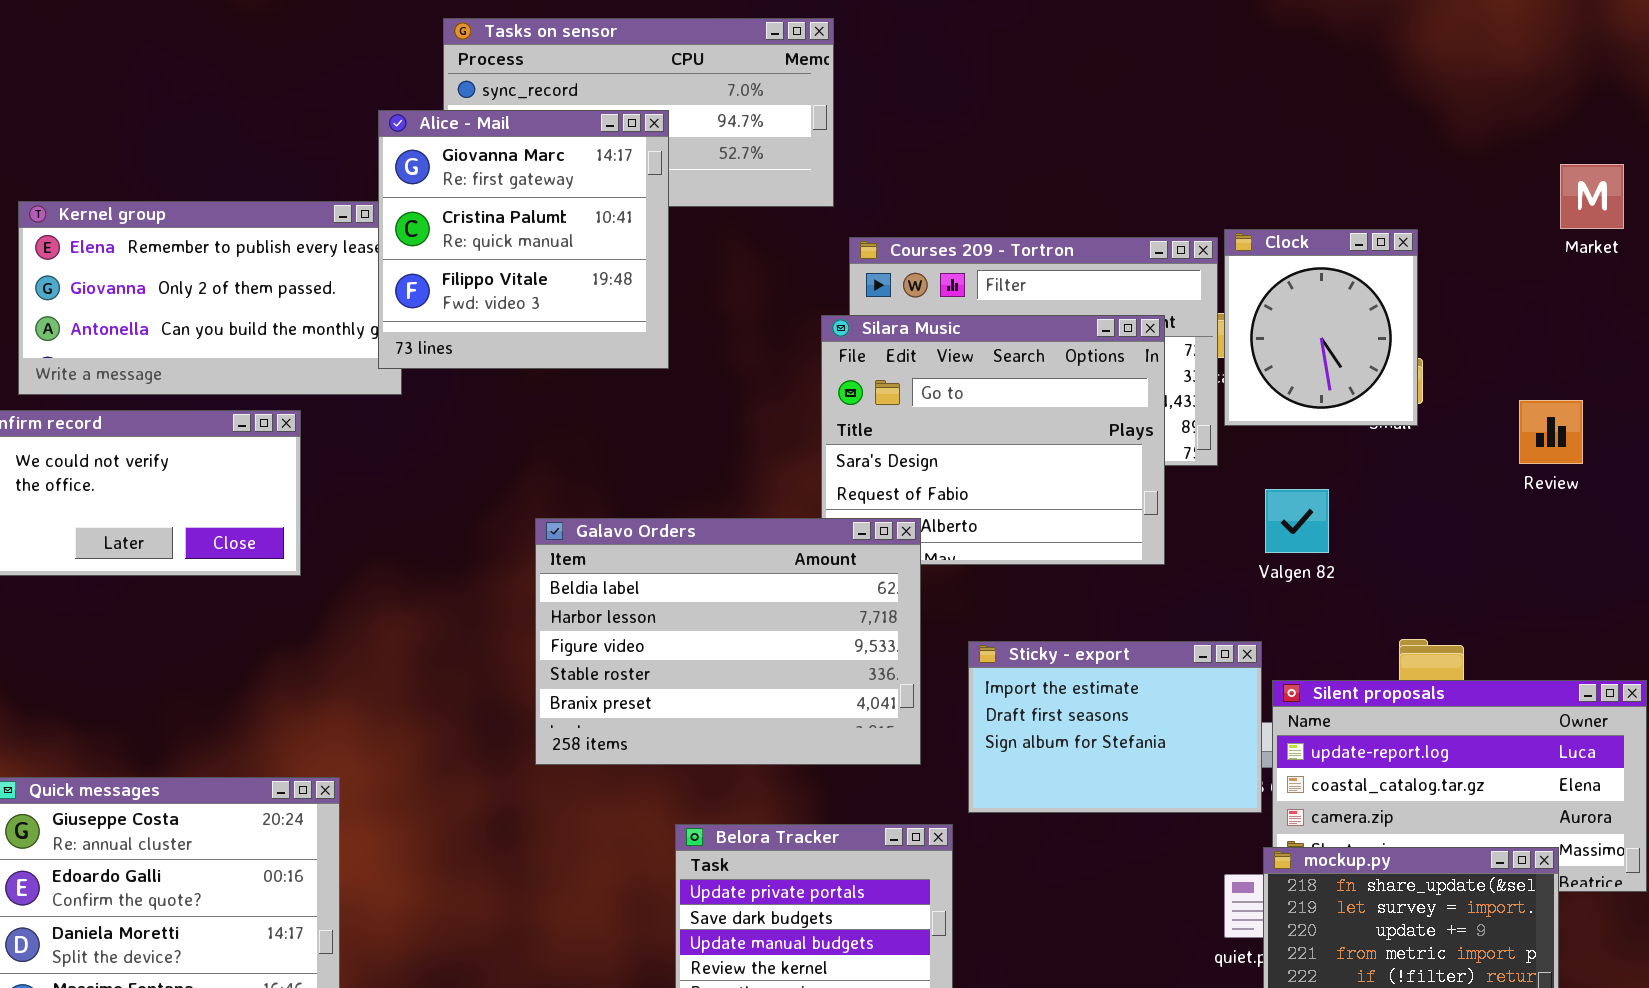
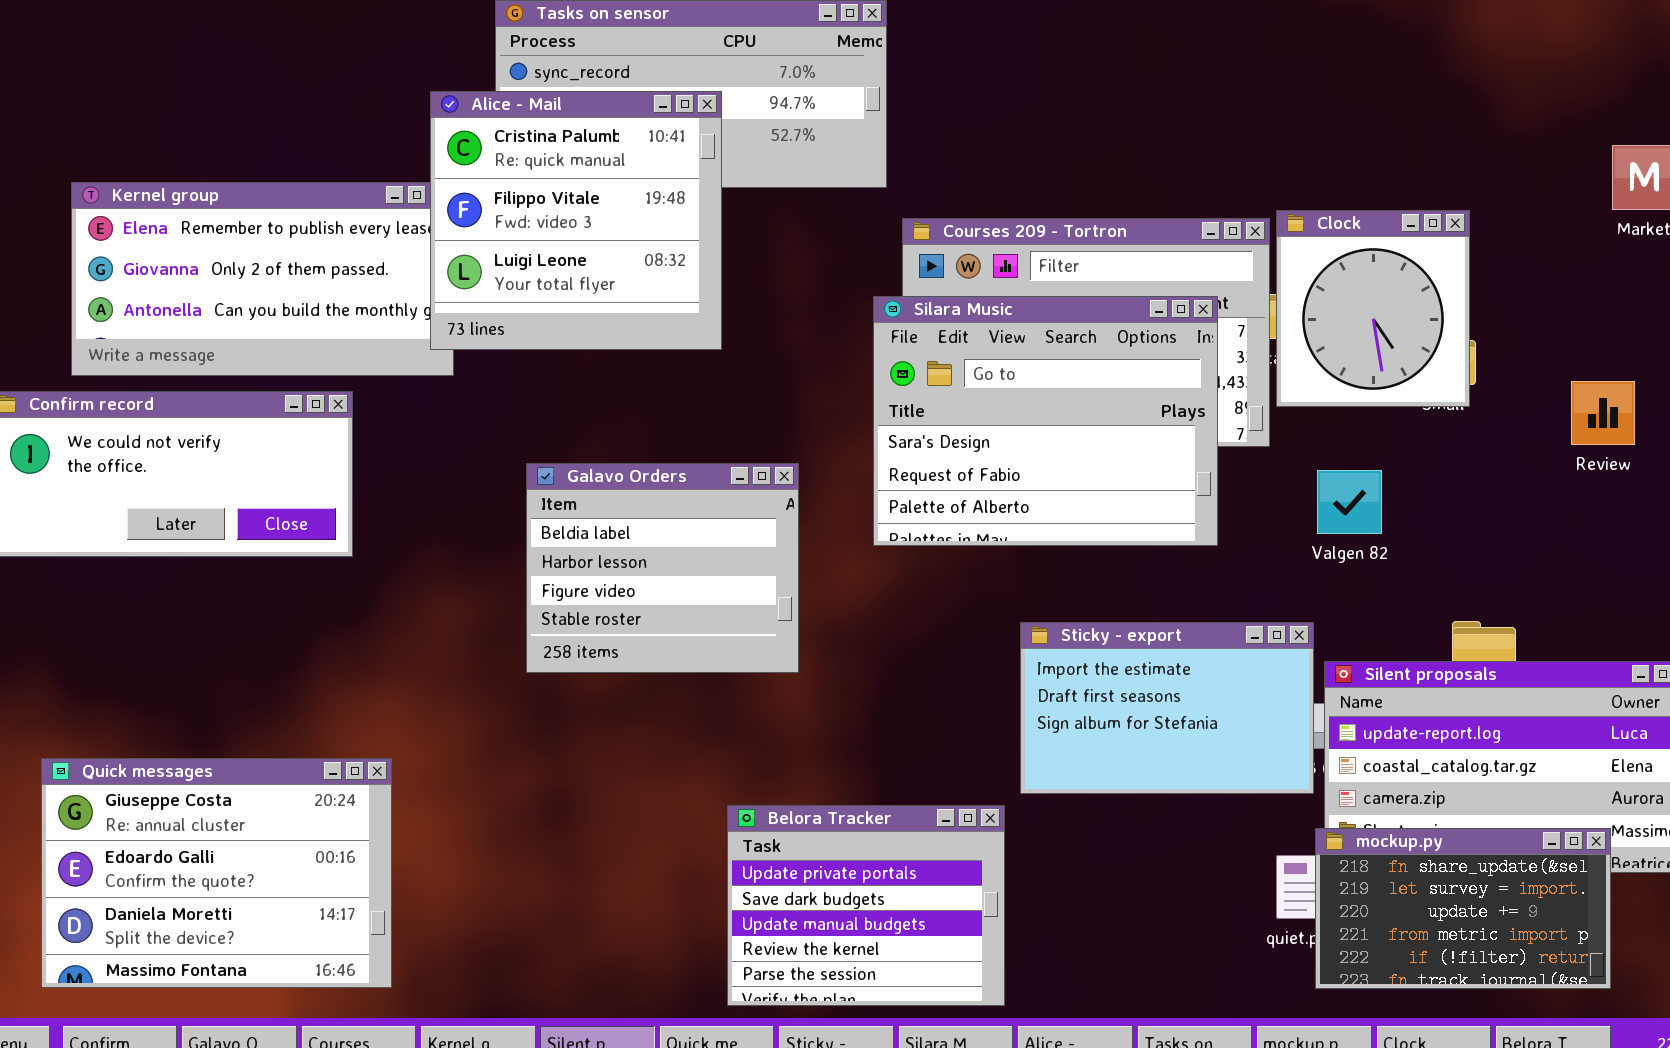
Alice - Mail: [378,110,669,369] -> [430,91,722,350], scrolled down 1 row
Galavo Orders: [535,518,921,765] -> [526,463,799,673], moved, resized

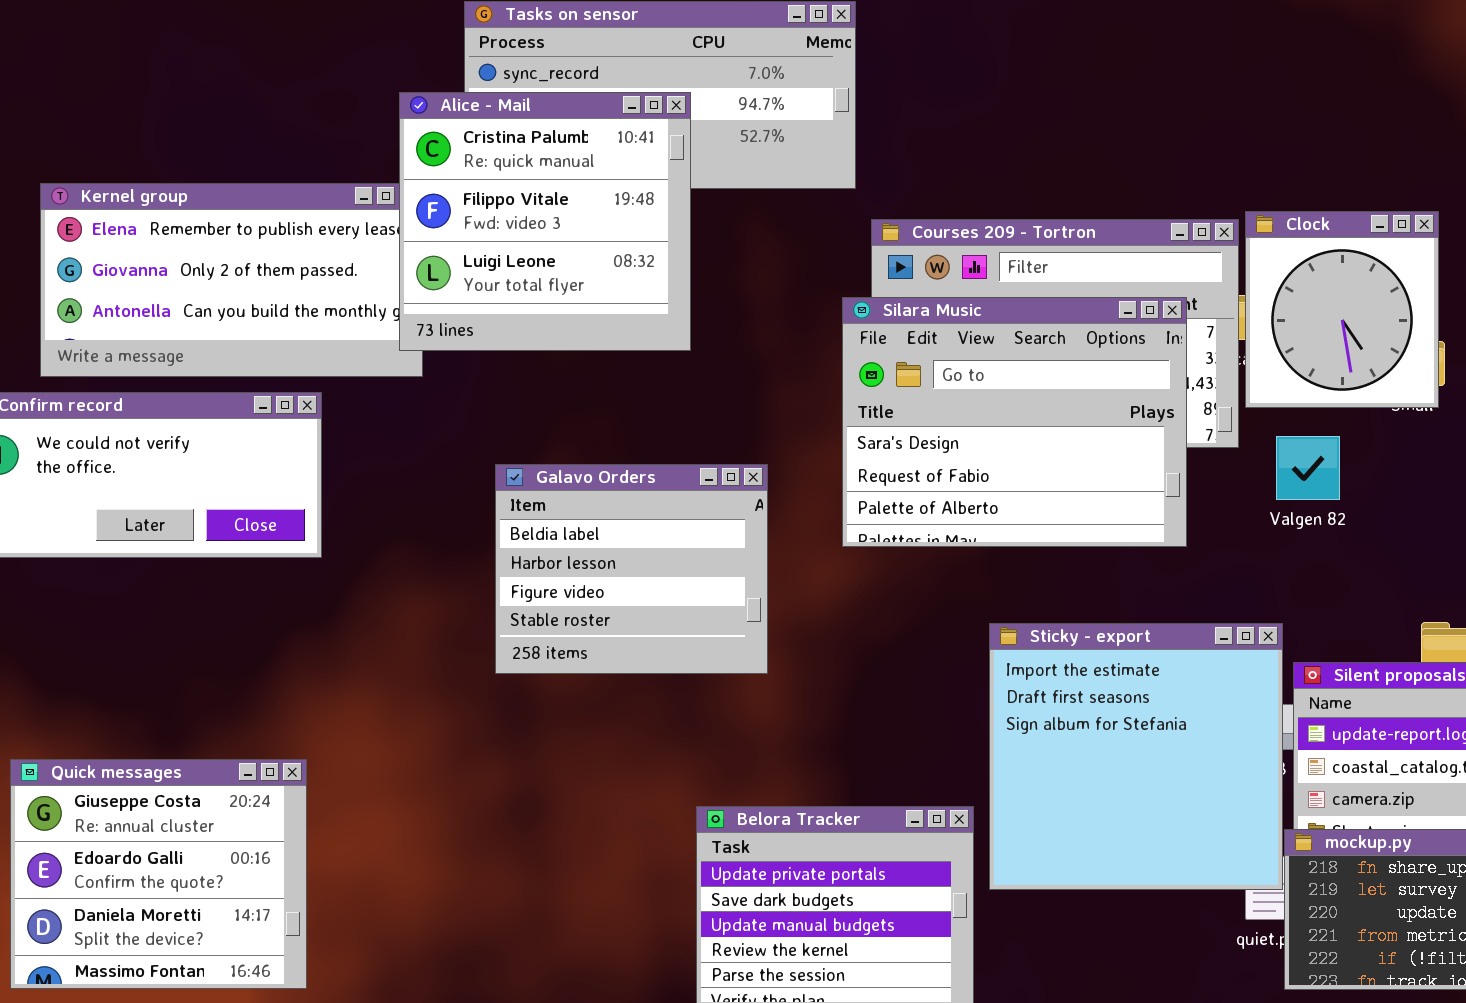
Valgen 82: [1317,470,1382,534] -> [1276,436,1340,500], moved
Sticky - export: [1020,622,1314,794] -> [989,623,1283,890], resized
Quick messages: [41,758,392,988] -> [10,759,307,989], resized

